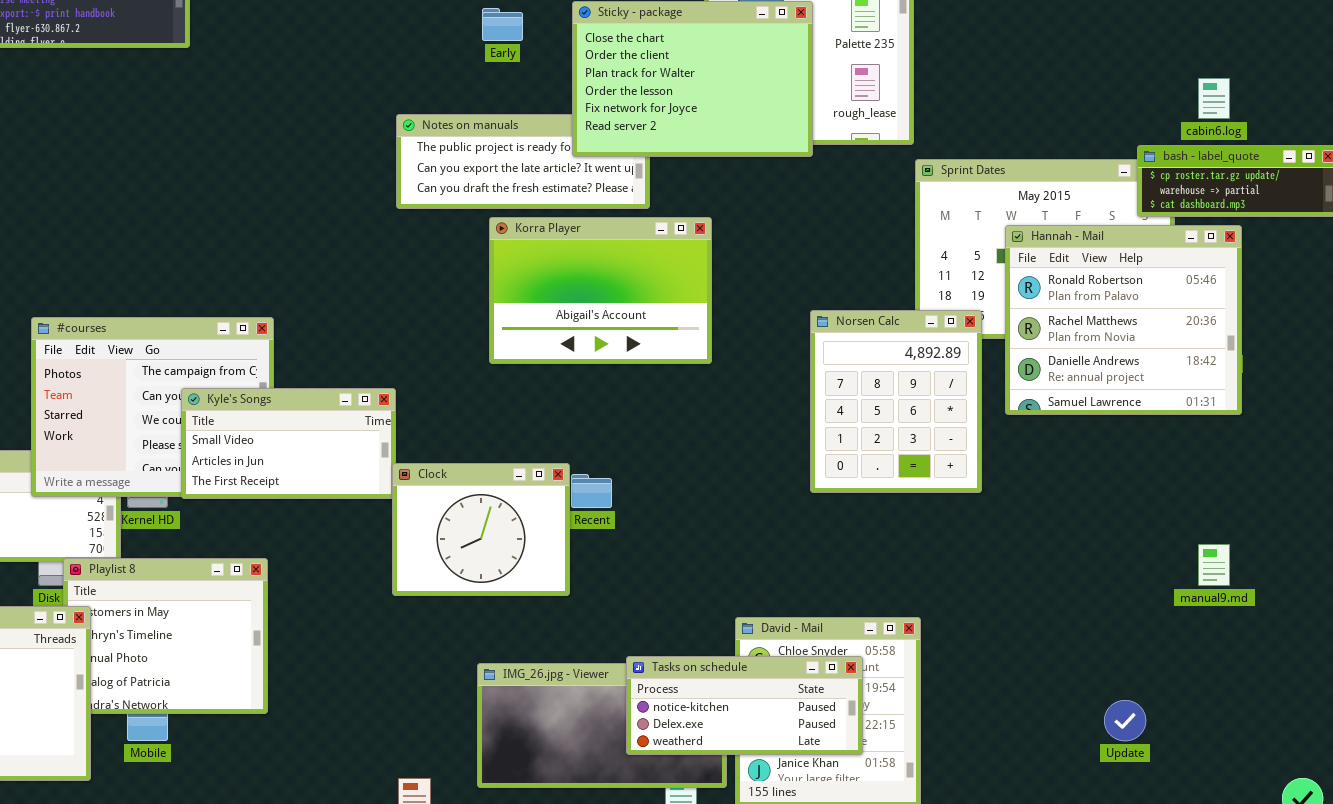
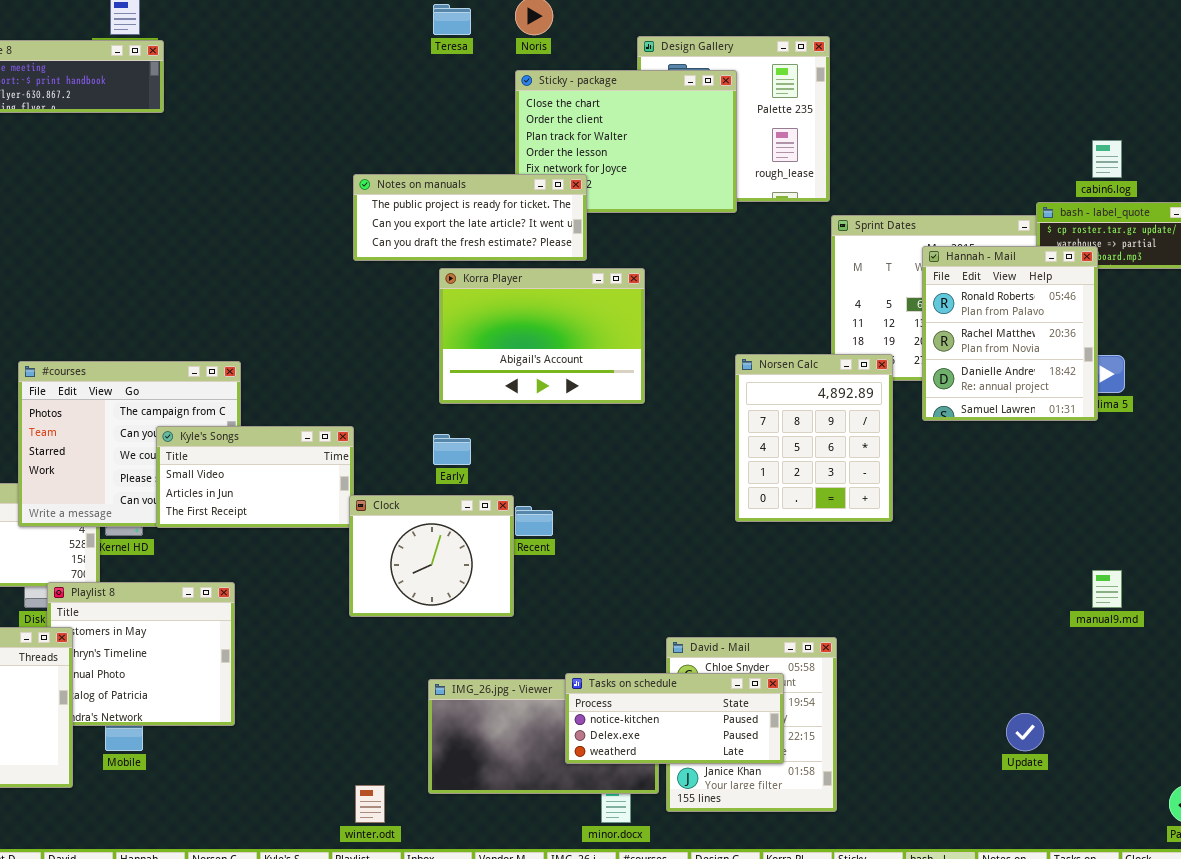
Early: [482,8,523,41] -> [433,434,471,465], moved
Notes on manuals: [396,114,650,209] -> [353,174,587,261], raised
Hannah - Mail: [1005,225,1242,415] -> [922,246,1098,421], moved, resized

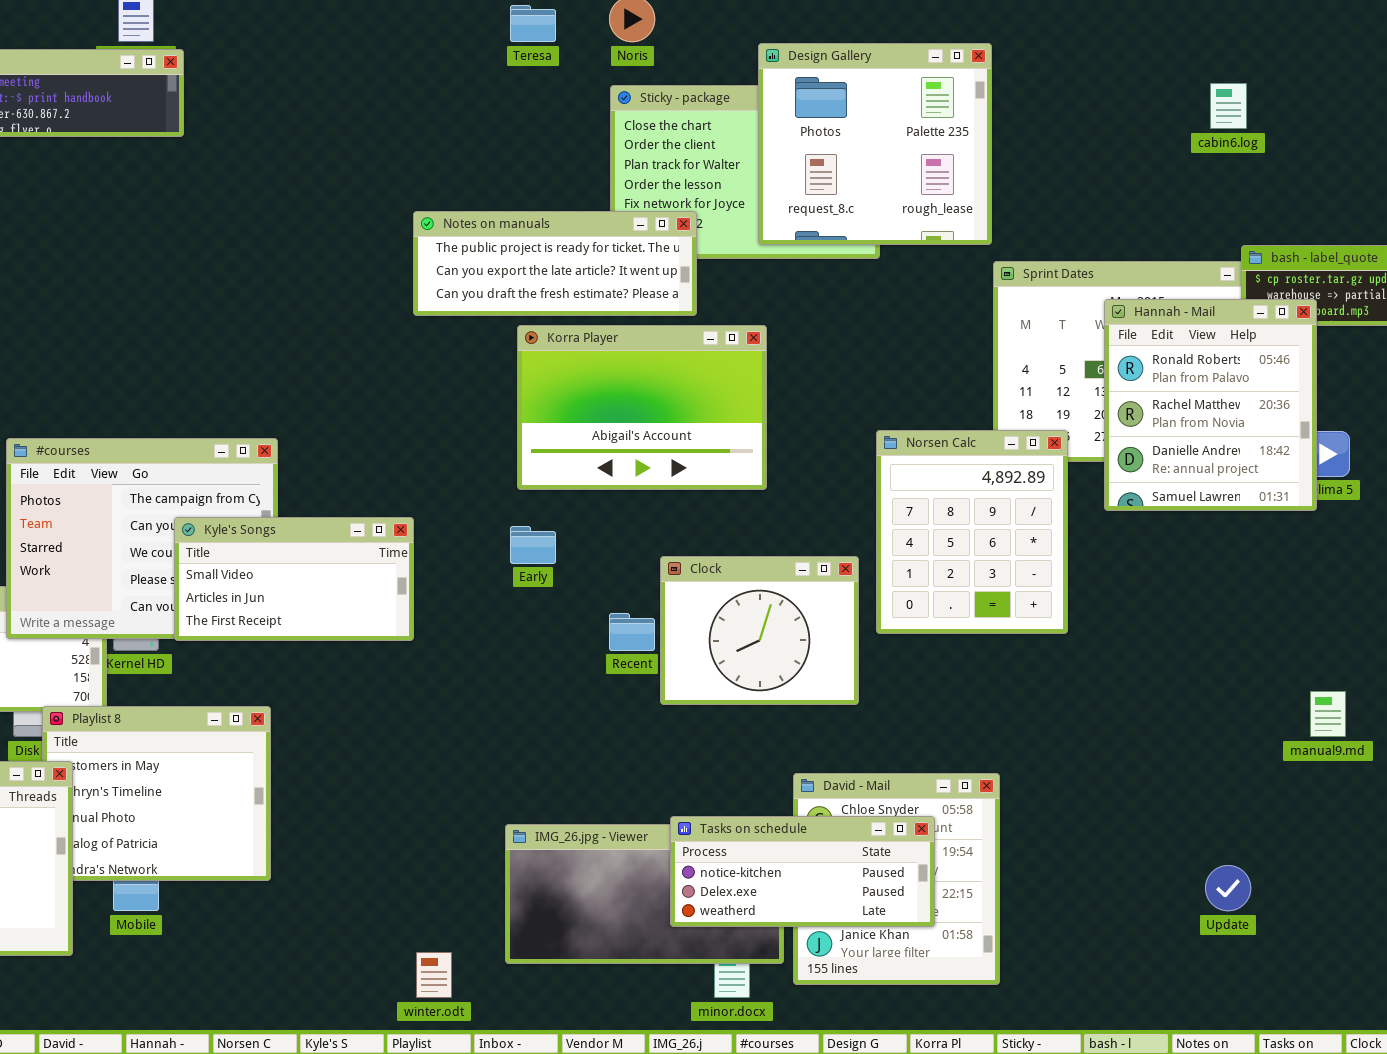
Design Gallery: [637,36,830,202] -> [758,43,992,245], raised
cabin6.log: [1092,140,1122,178] -> [1210,83,1247,129], moved
Clock: [349,495,514,617] -> [660,556,859,705], moved

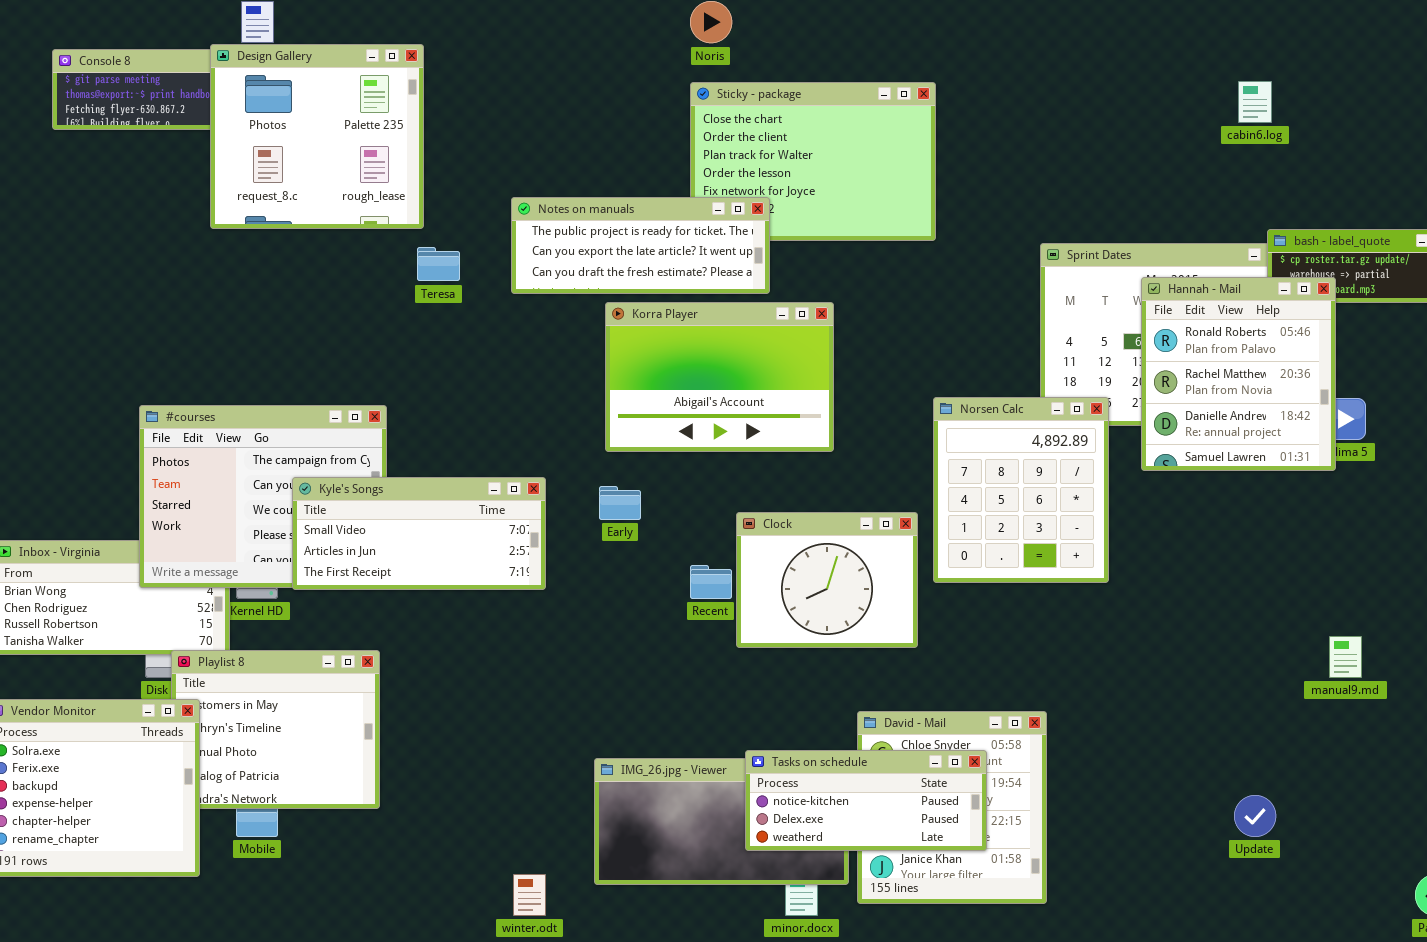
Teresa: [510,5,556,42] -> [417,247,460,281], moved
Design Gallery: [758,43,992,245] -> [210,44,424,229], moved
Kyle's Songs: [174,517,414,641] -> [292,477,546,590], resized

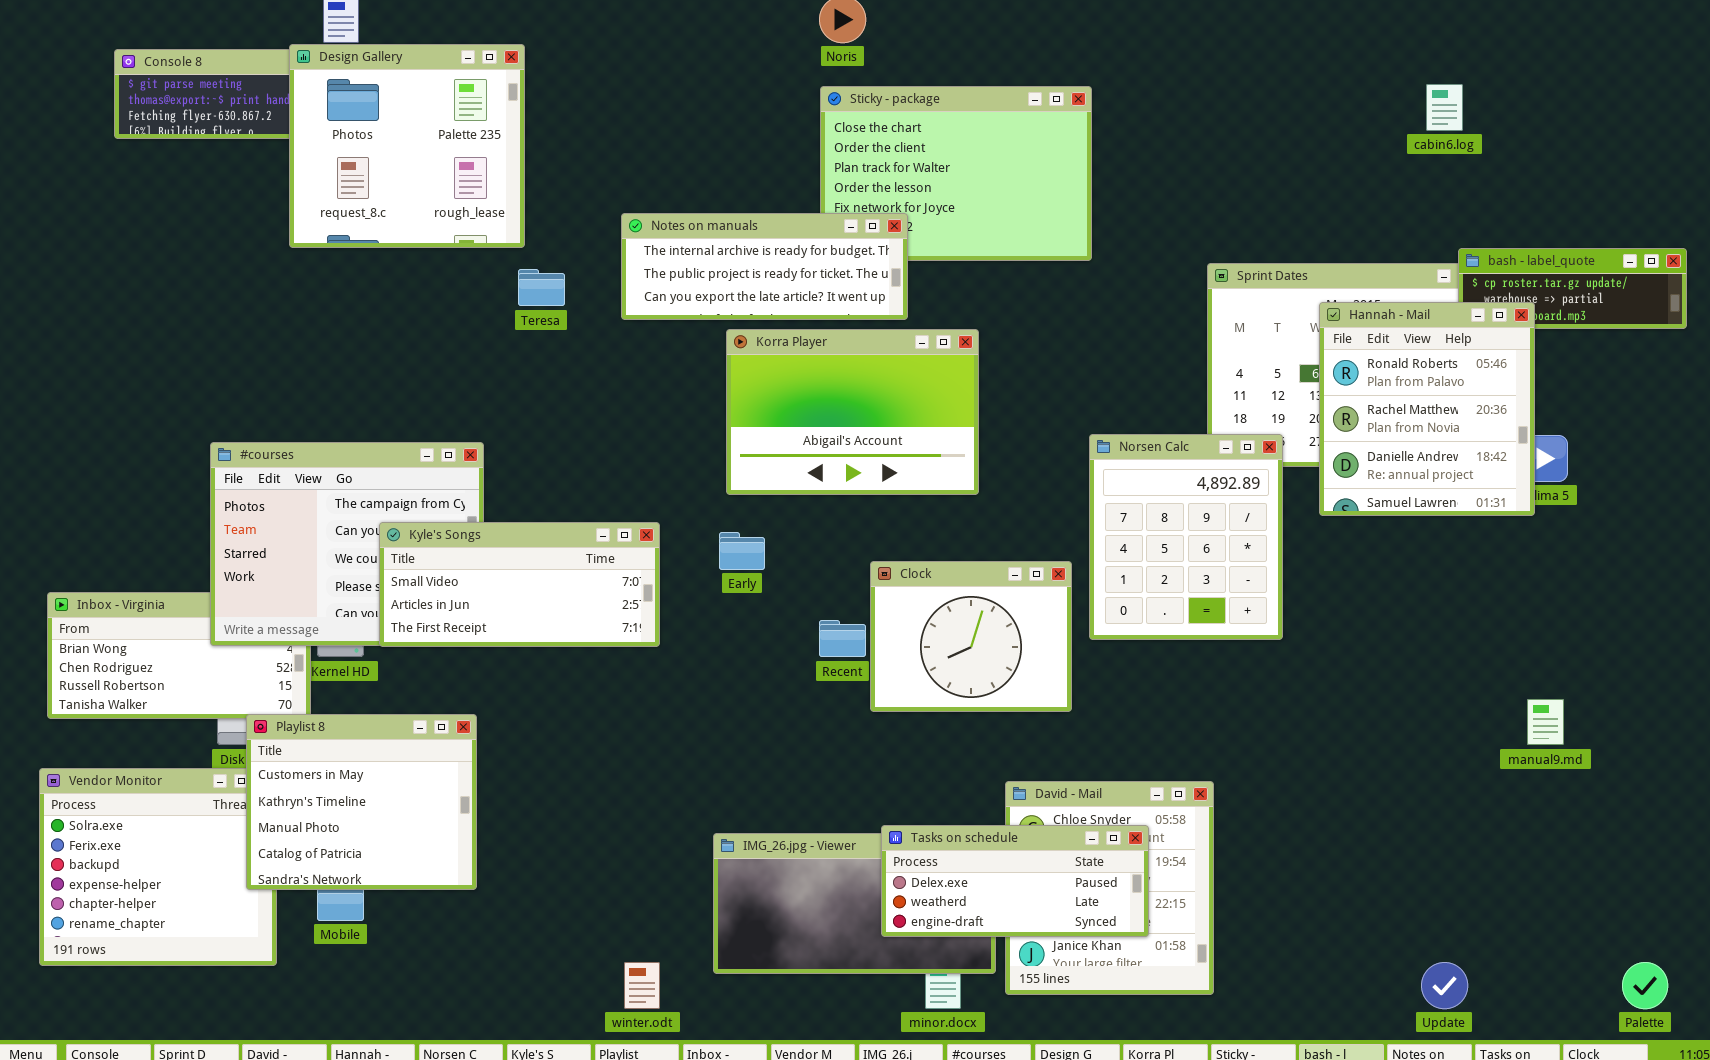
Notes on manuals: [511,197,770,294] -> [621,213,908,320], scrolled up 1 row
Playlist 8: [171,650,380,809] -> [246,714,477,890], raised
Tasks on schedule: [745,750,987,851] -> [881,825,1149,937], scrolled down 1 row
Update: [1234,795,1276,837] -> [1421,962,1468,1009], moved

